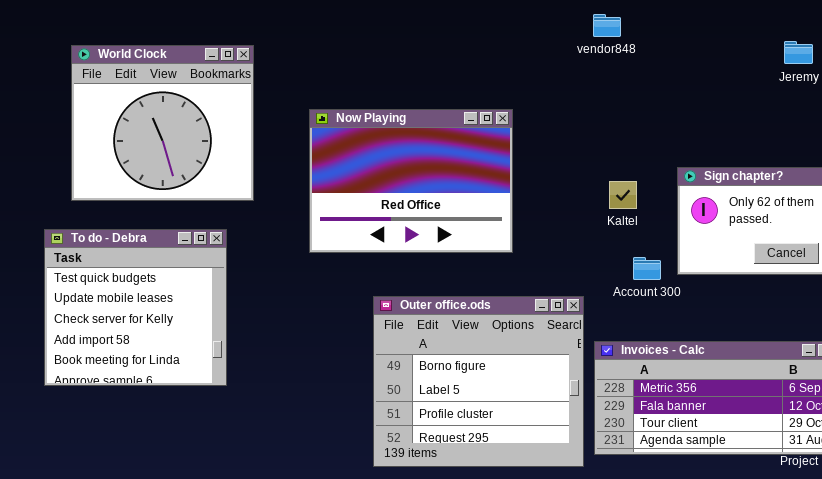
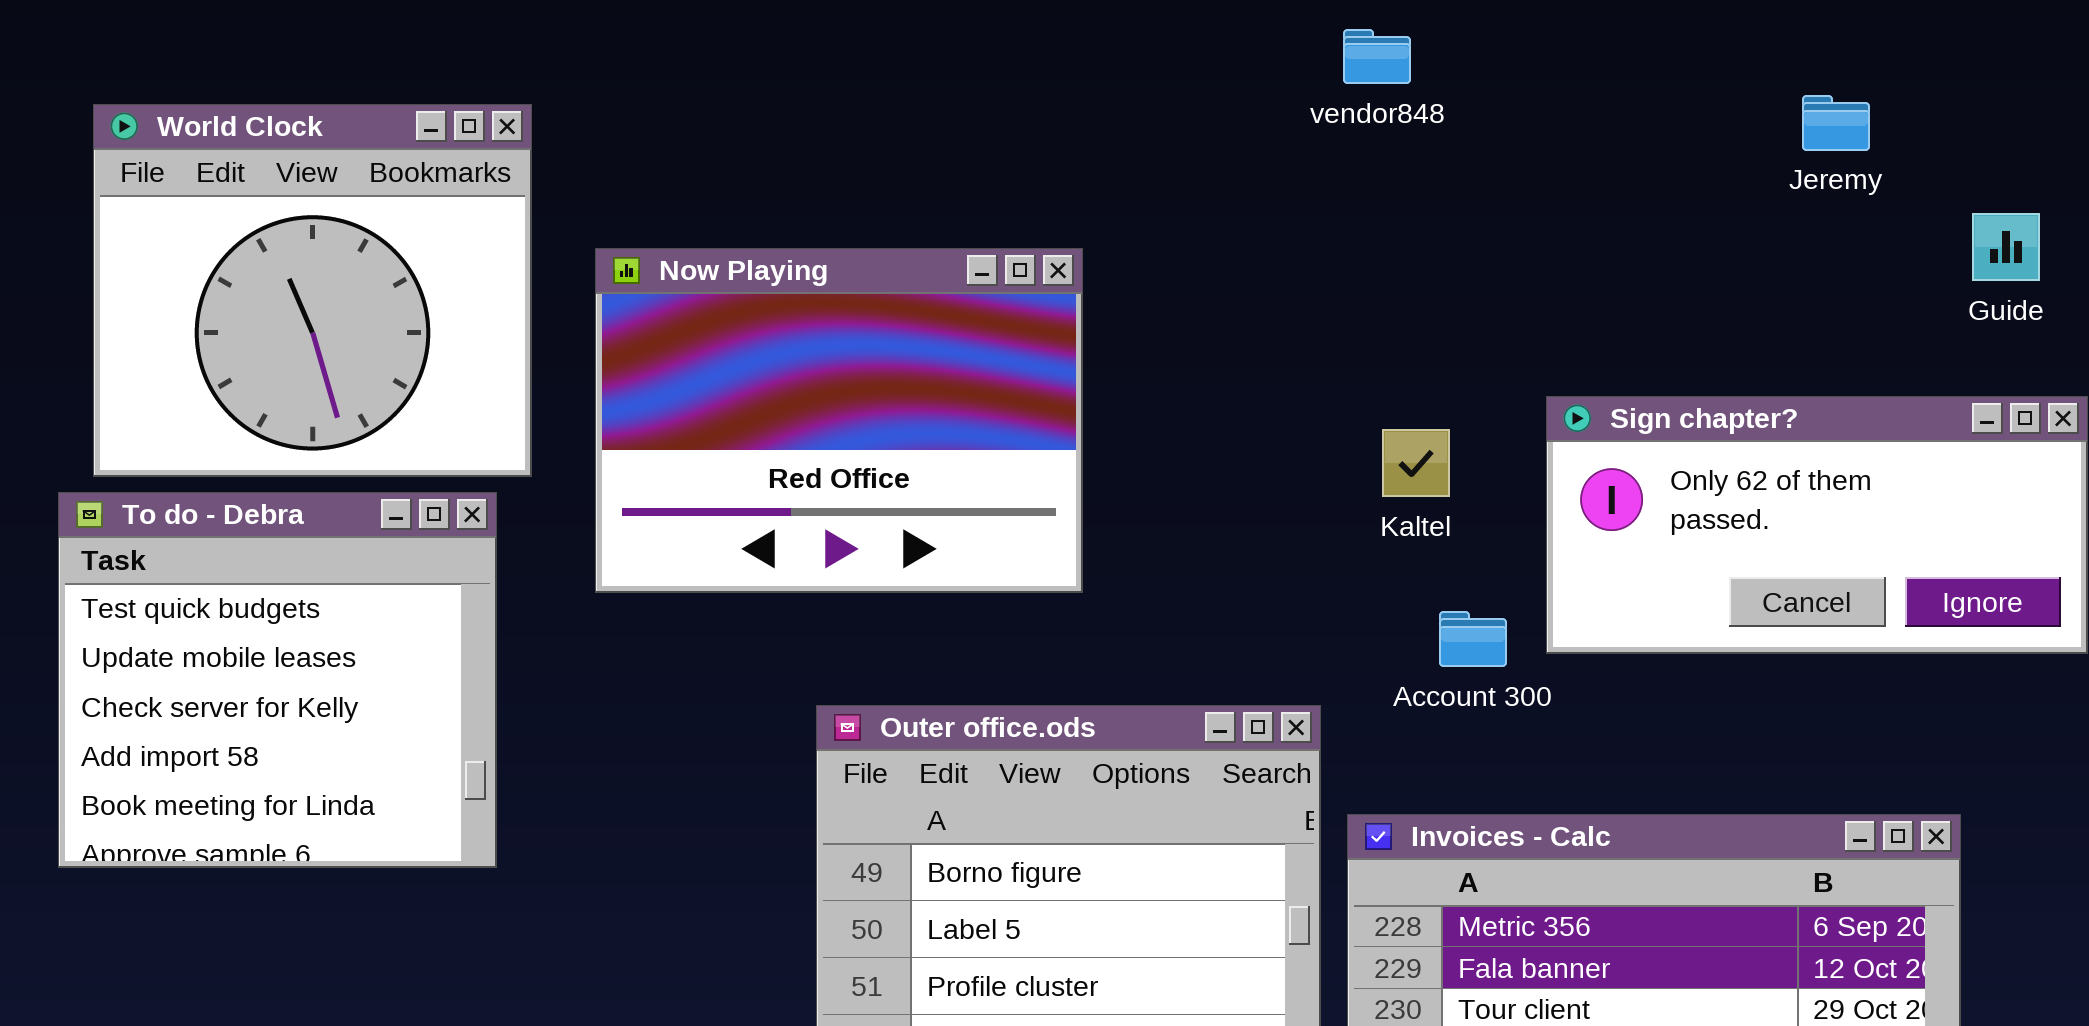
Now Playing: [309,109,513,253] -> [595,248,1083,593], moved
To do - Debra: [44,229,227,386] -> [58,492,497,868], moved

